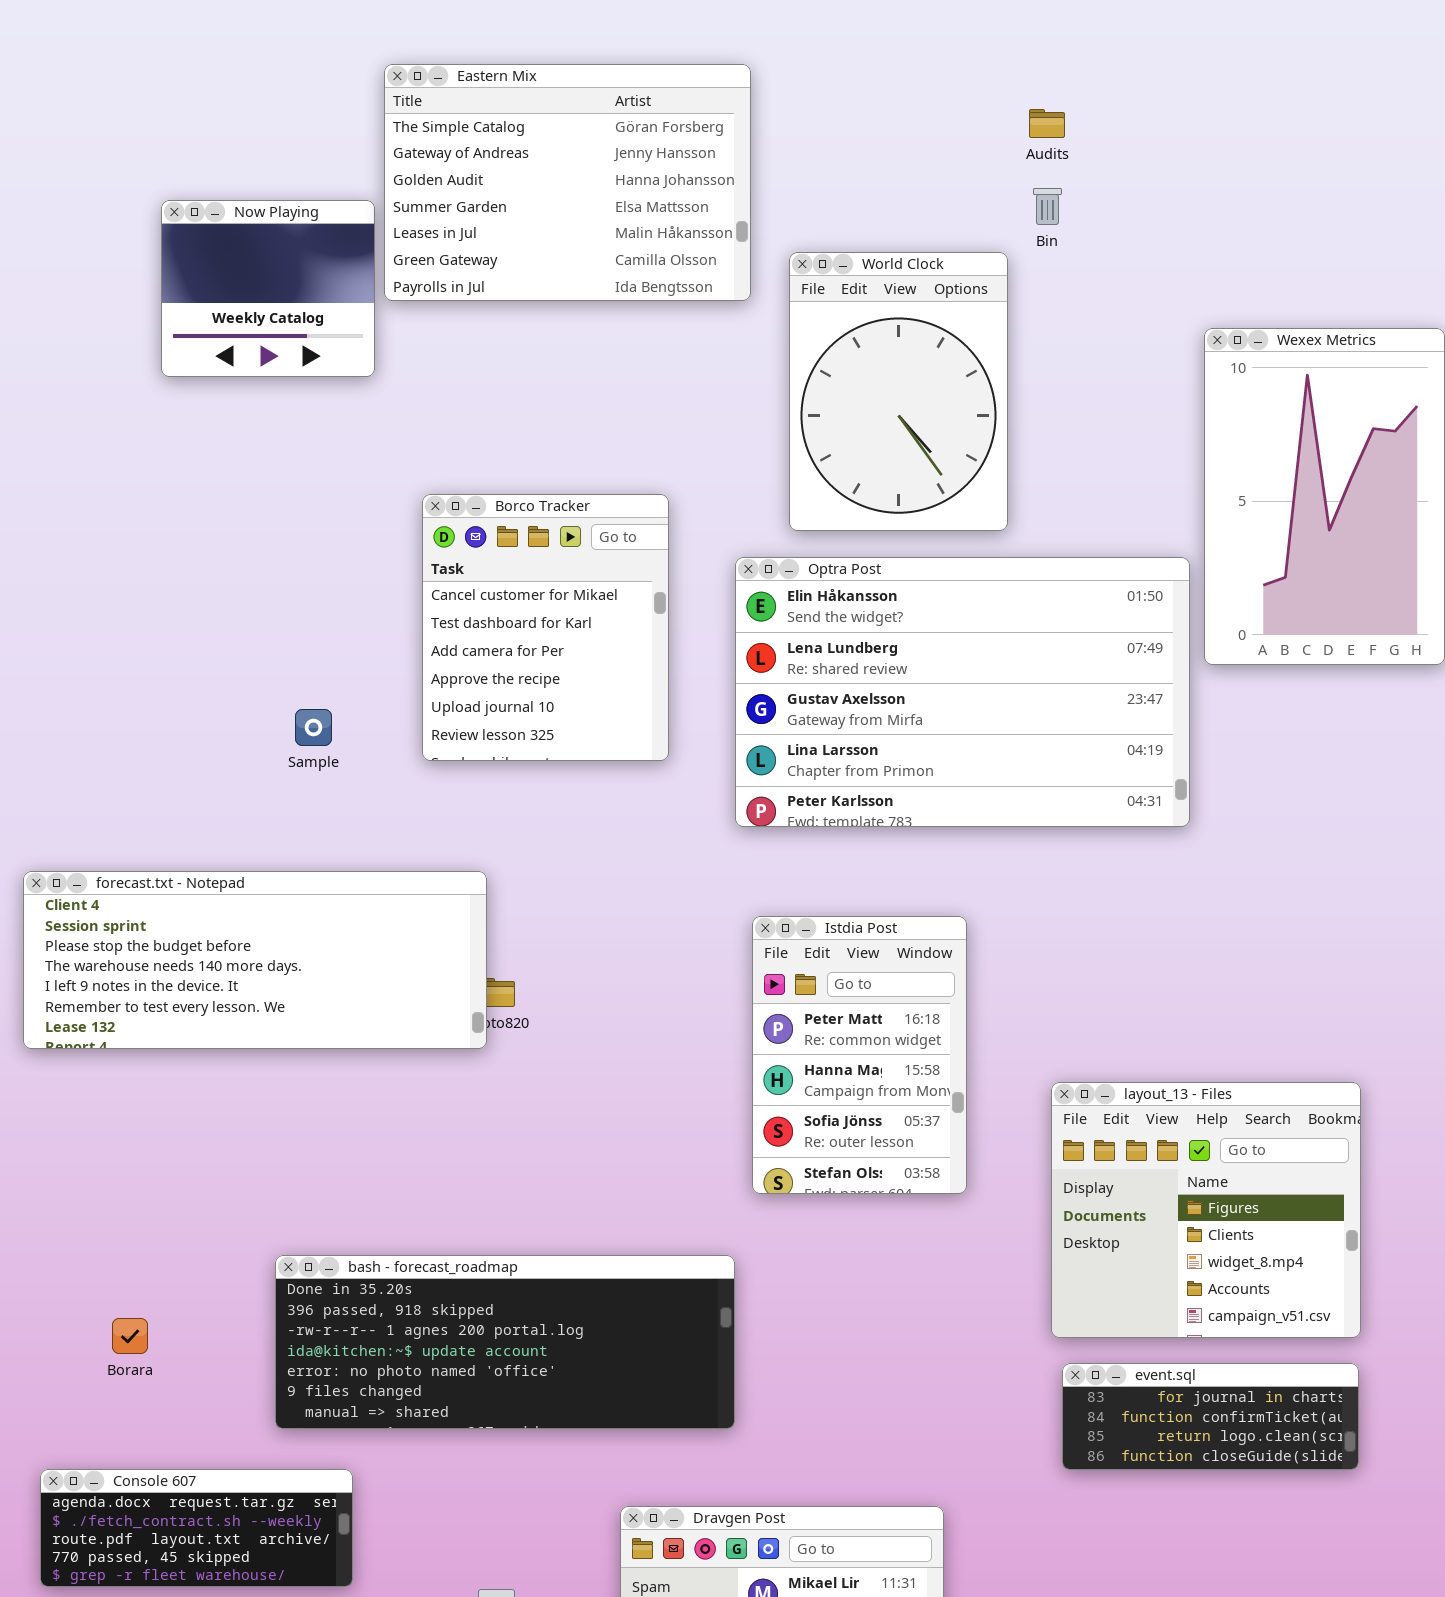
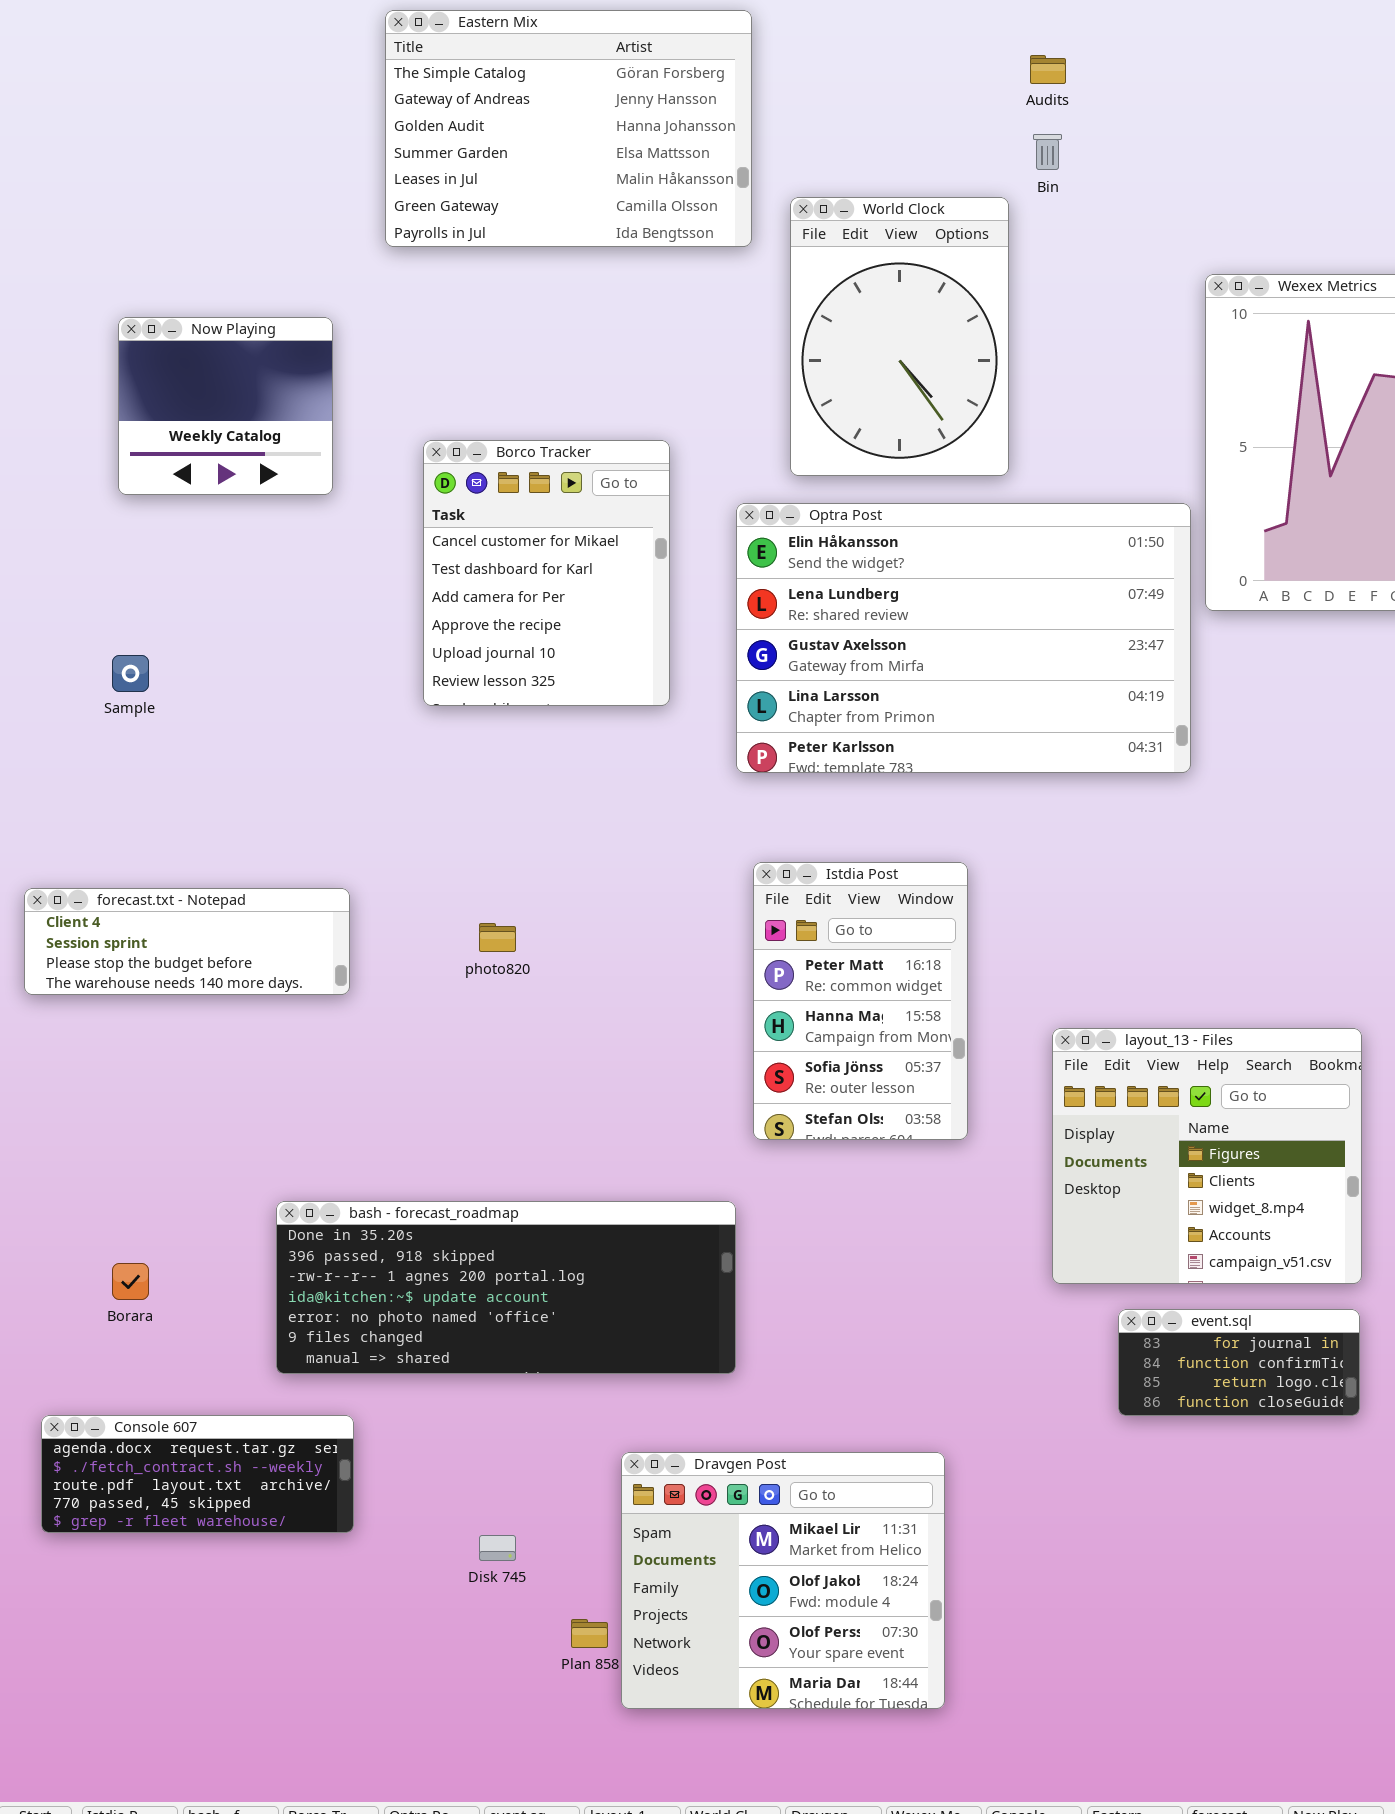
Now Playing: [161,200,375,377] -> [118,317,333,495], moved
Sample: [295,709,332,746] -> [112,655,149,692], moved
forecast.txt - Notepad: [23,871,487,1049] -> [24,888,350,995], resized
event.sql: [1062,1363,1359,1470] -> [1118,1309,1360,1416], resized

